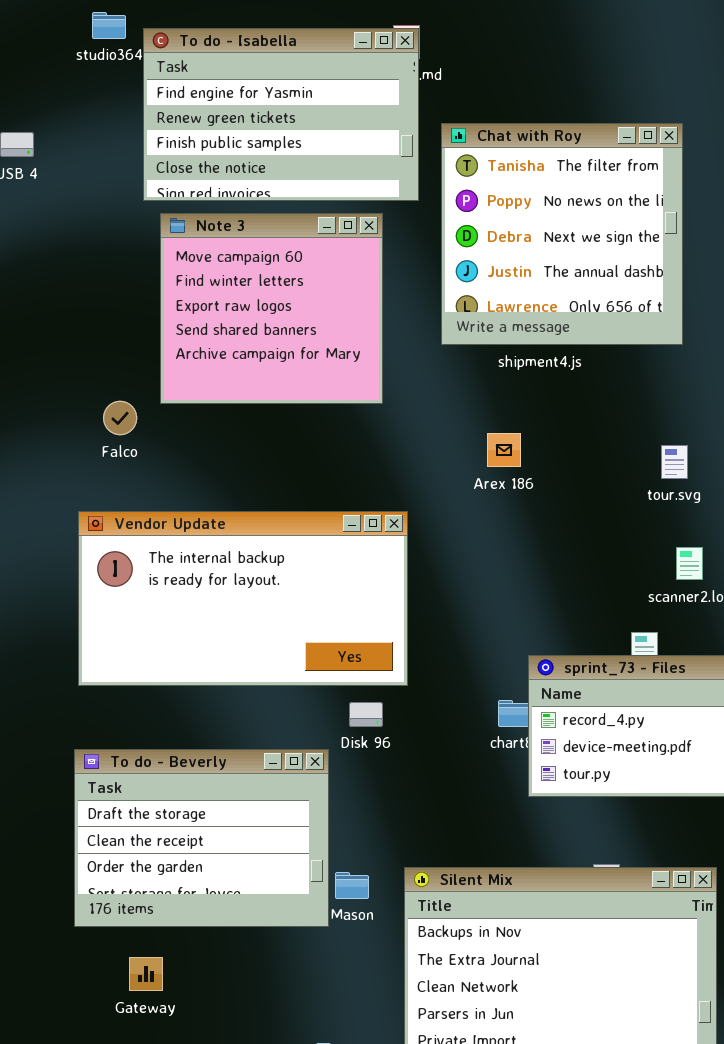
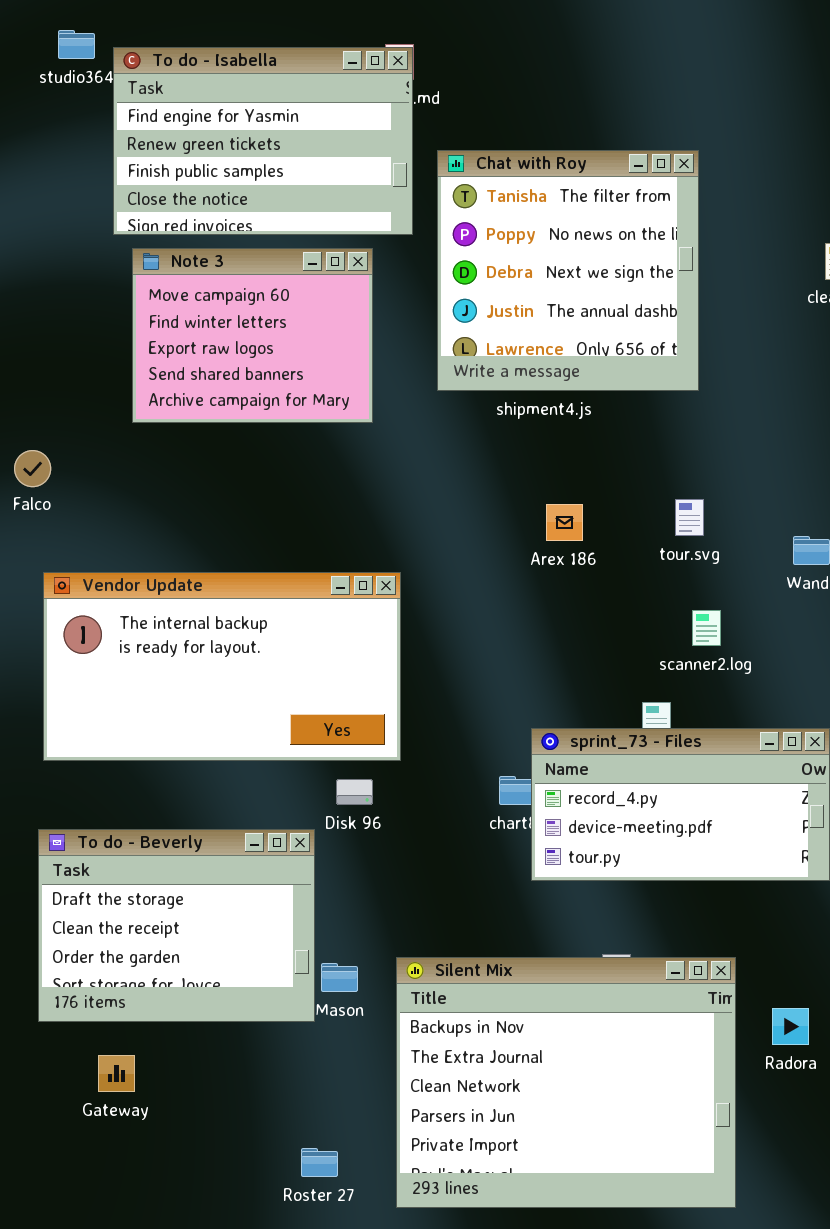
Note 3: [160,213,383,404] -> [132,248,373,423], resized
Falco: [103,401,137,435] -> [14,450,51,487], moved
Arex 186: [487,433,521,467] -> [546,504,583,541], moved

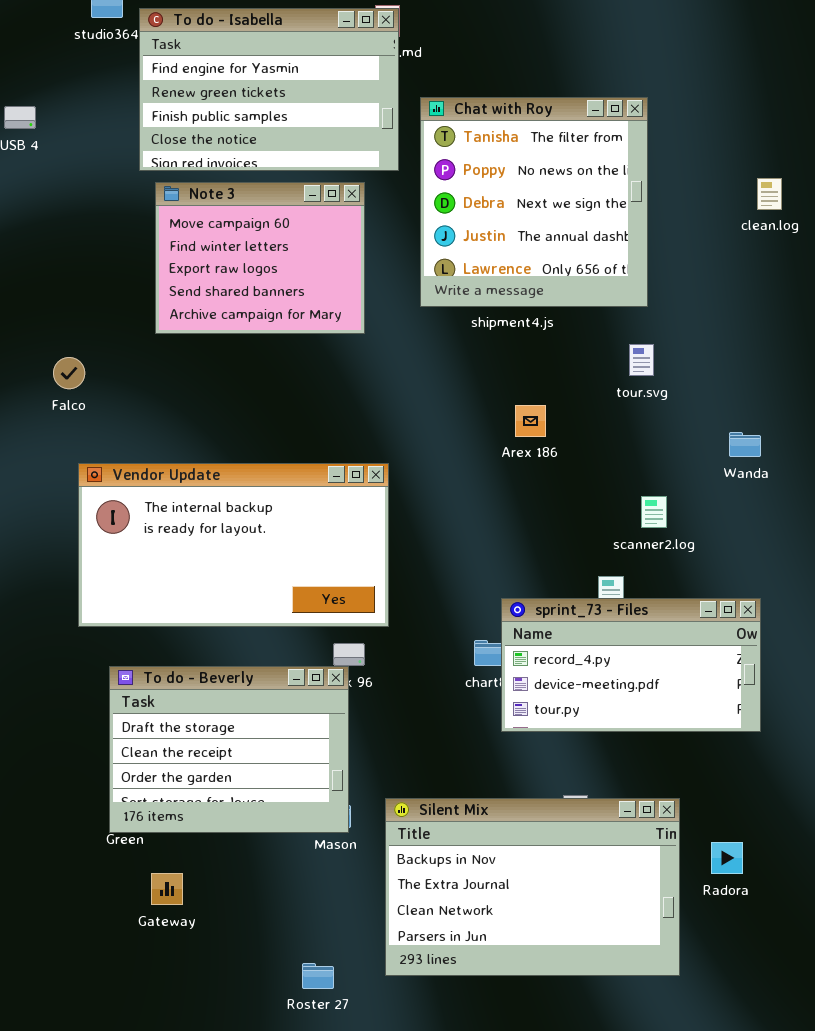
tour.svg: [675,499,704,536] -> [629,344,654,376], moved
To do - Beverly: [38,829,315,1022] -> [109,666,349,833], moved
Silent Mix: [396,957,736,1208] -> [385,798,680,976], resized
Gateway: [98,1055,135,1092] -> [151,873,183,905], moved

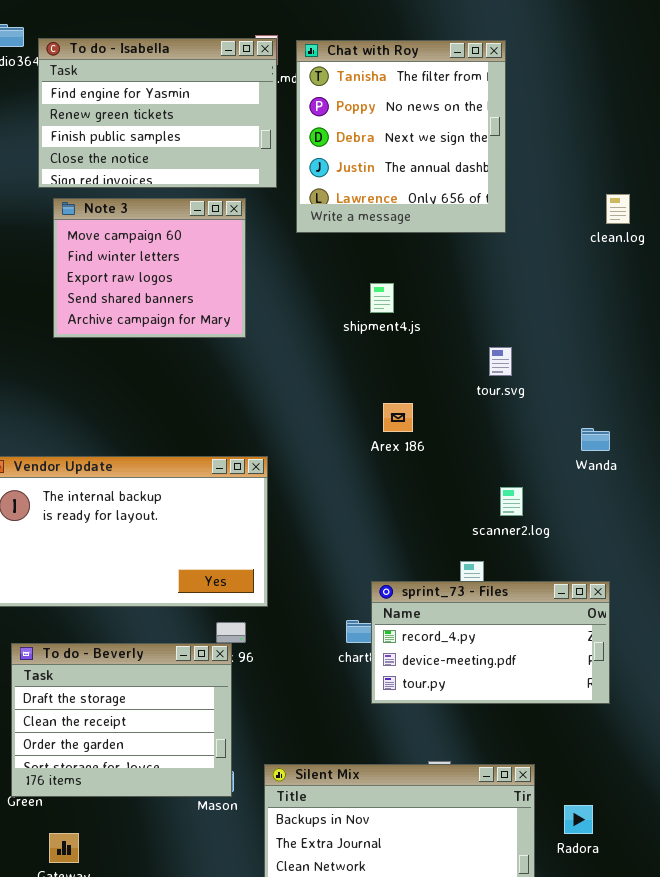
Chat with Roy: [420,97,648,307] -> [296,40,506,233], moved

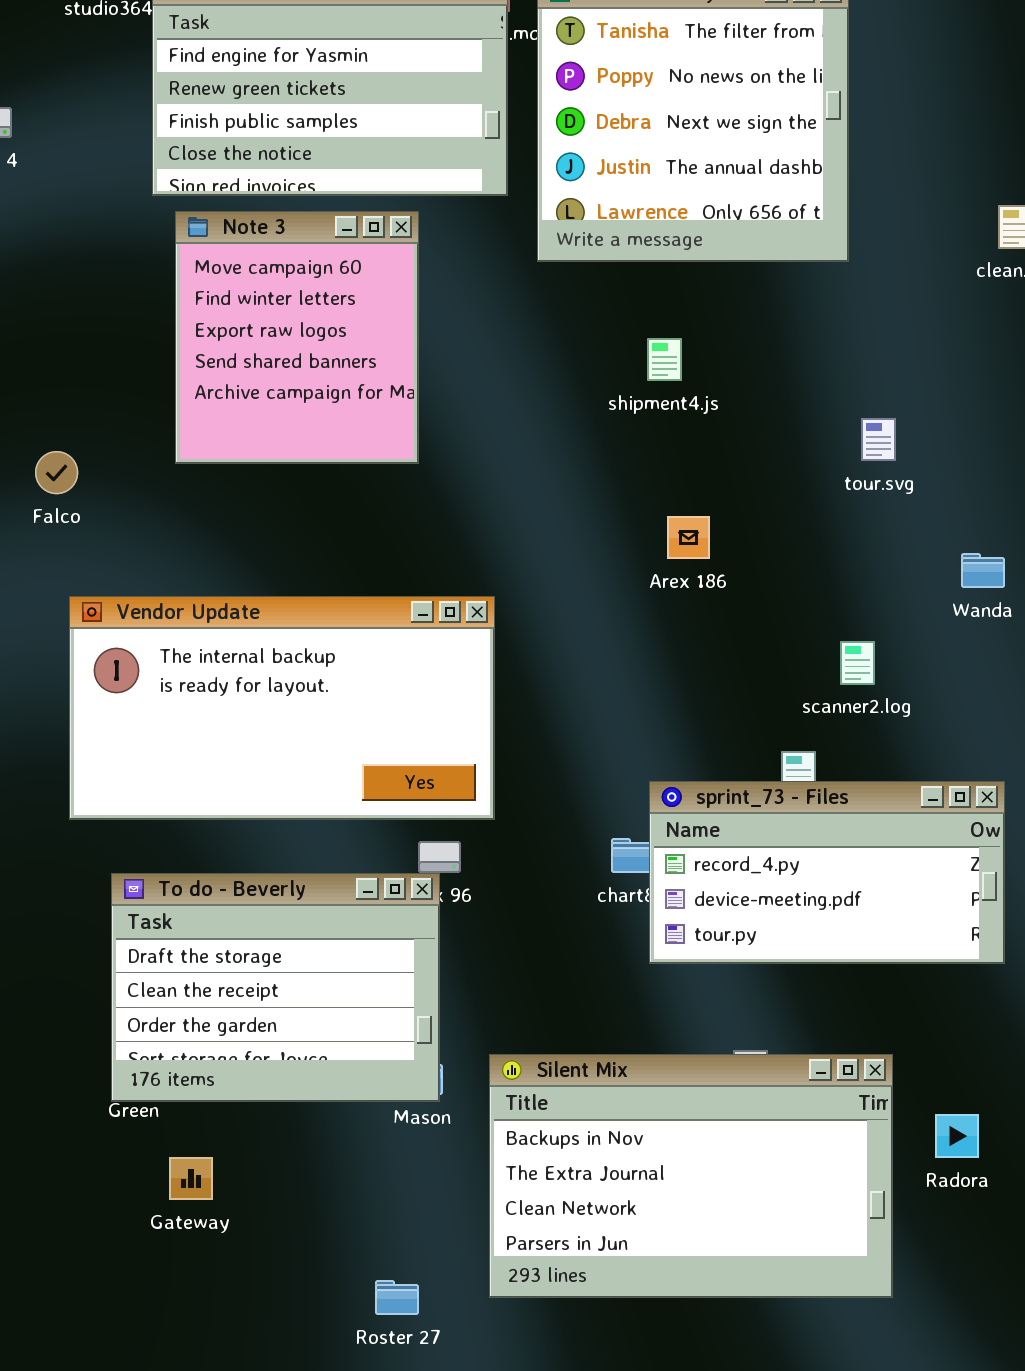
Note 3: [53,198,246,338] -> [175,211,419,464], resized
tour.svg: [489,347,512,376] -> [861,418,896,461], moved

